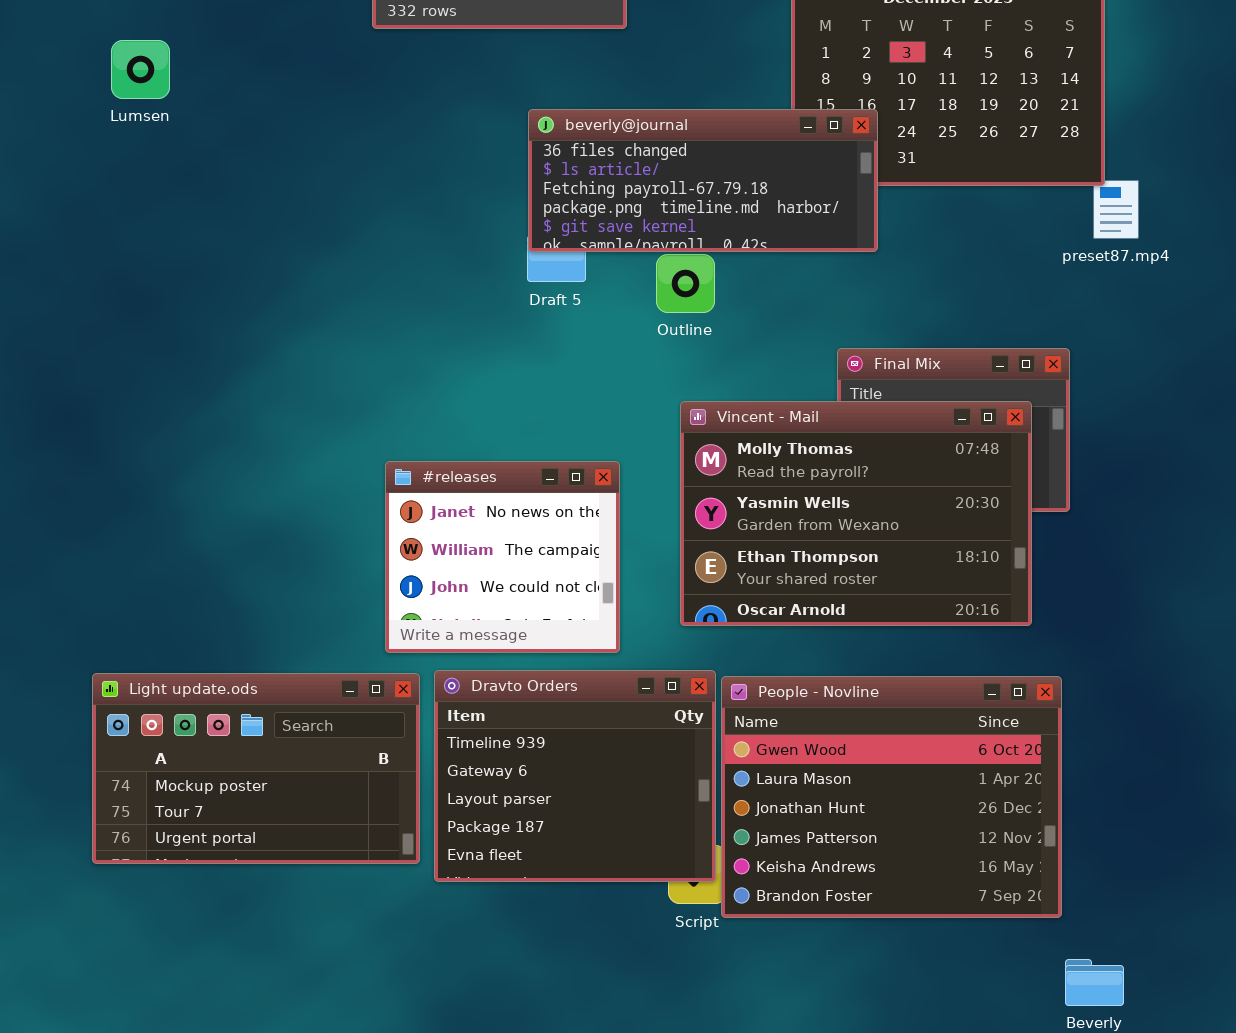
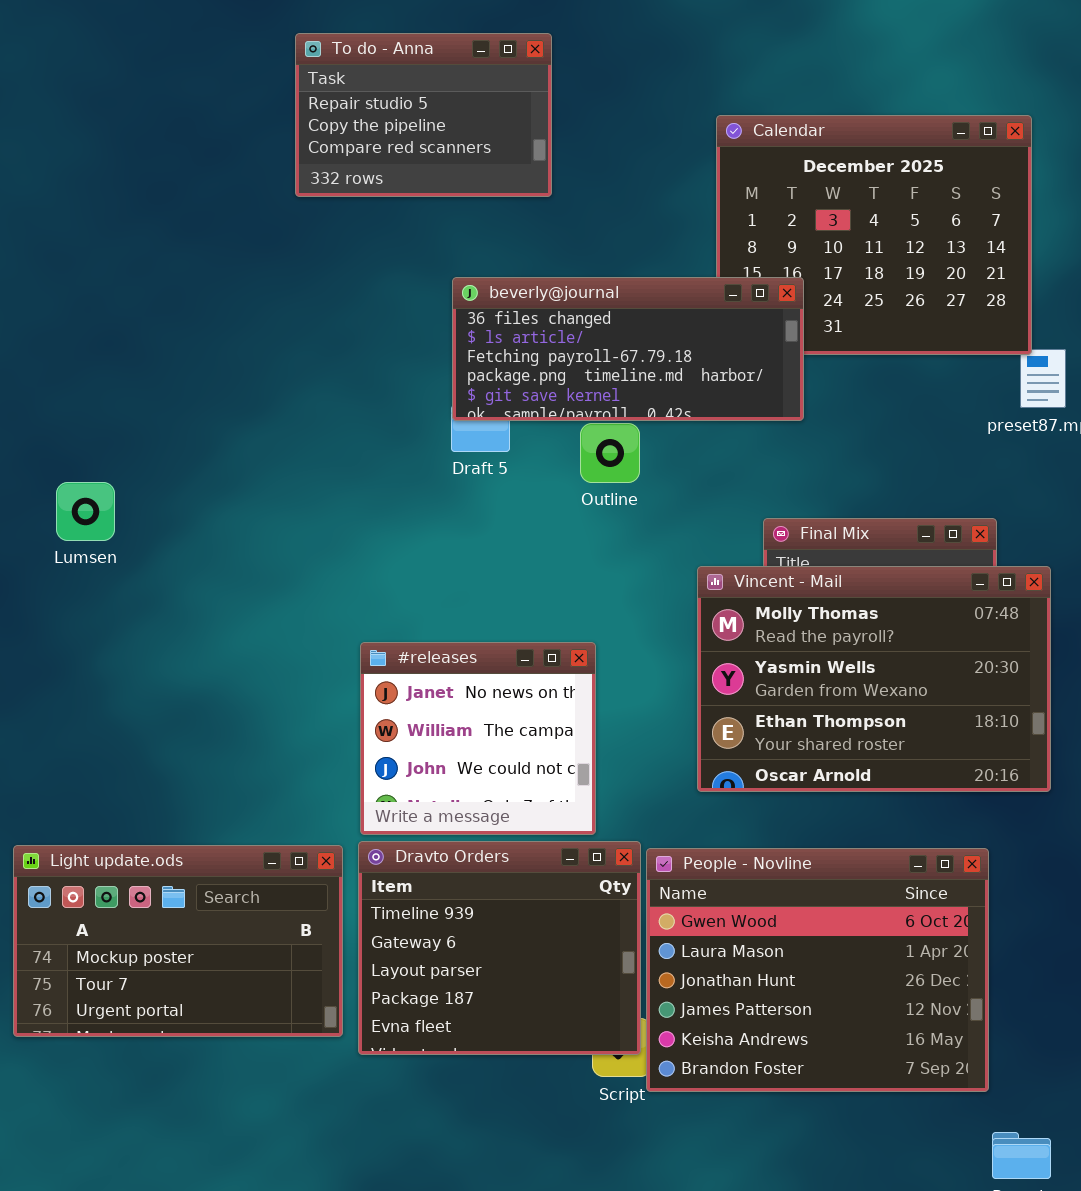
Lumsen: [111,40,170,99] -> [56,482,115,541], moved
Vincent - Mail: [680,401,1032,626] -> [697,566,1051,792], moved
#releases: [385,461,620,653] -> [360,642,596,835], moved

